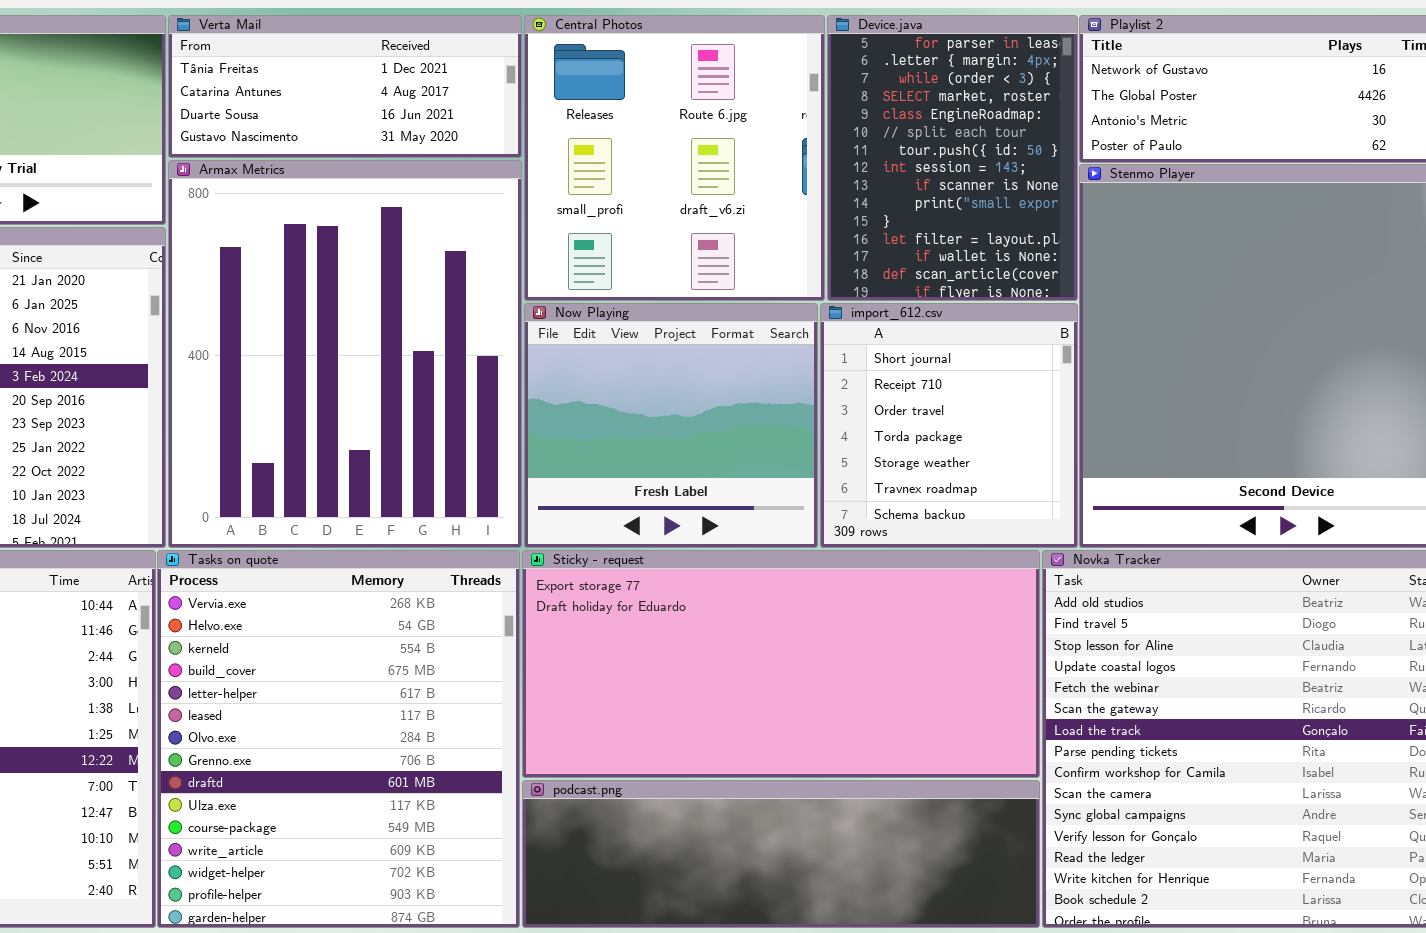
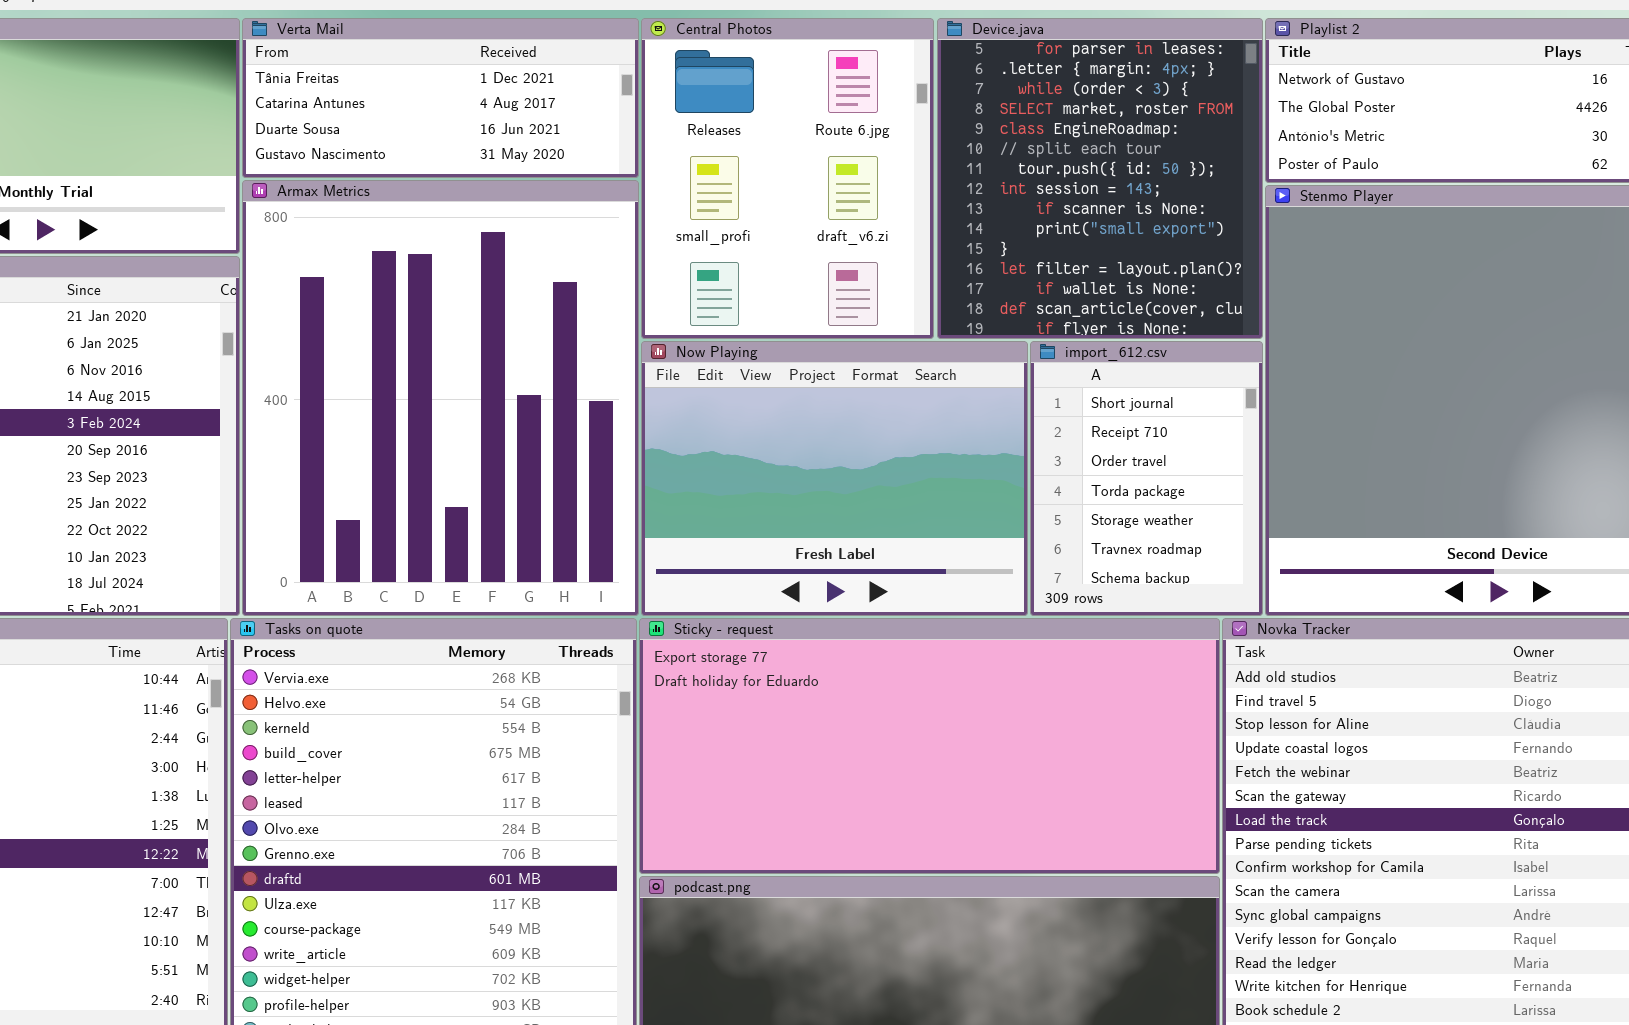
Central Photos: [524,15,825,301] -> [641,18,934,339], resized
Device.java: [827,15,1078,301] -> [937,18,1263,339], resized
Now Playing: [524,303,818,548] -> [641,341,1028,616], resized
import_612.csv: [820,303,1078,548] -> [1030,341,1263,616], resized

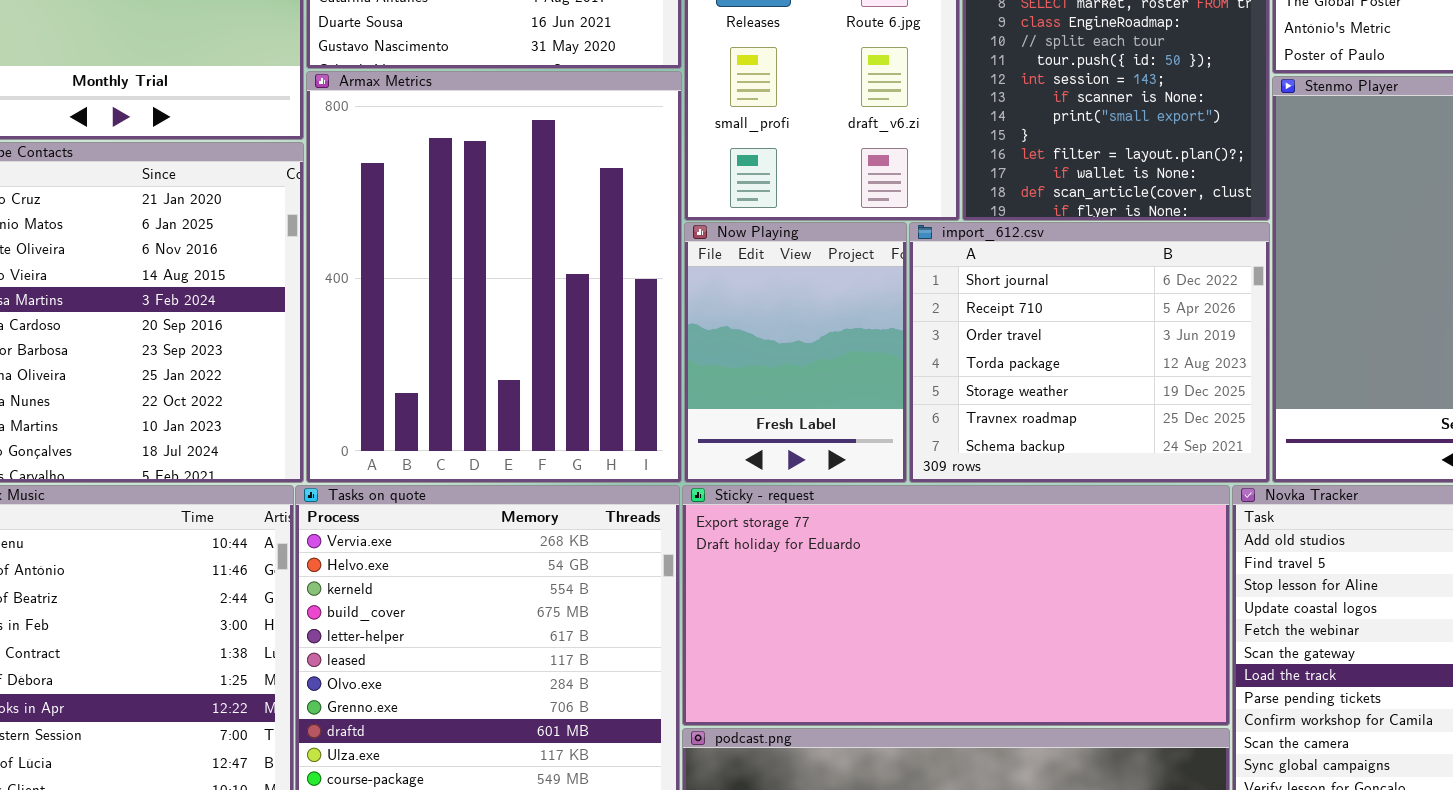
Now Playing: [641,341,1028,616] -> [684,222,907,483], resized
import_612.csv: [1030,341,1263,616] -> [909,222,1270,483], resized

